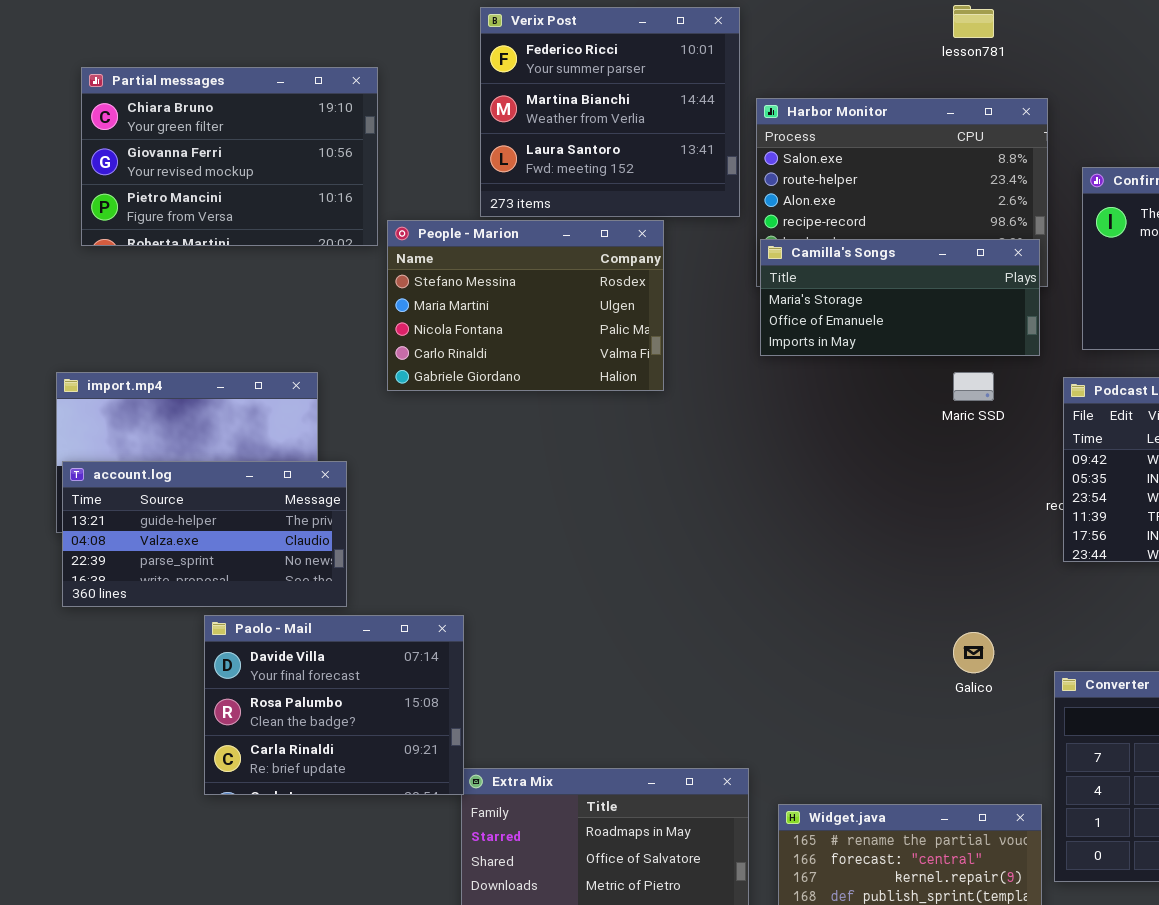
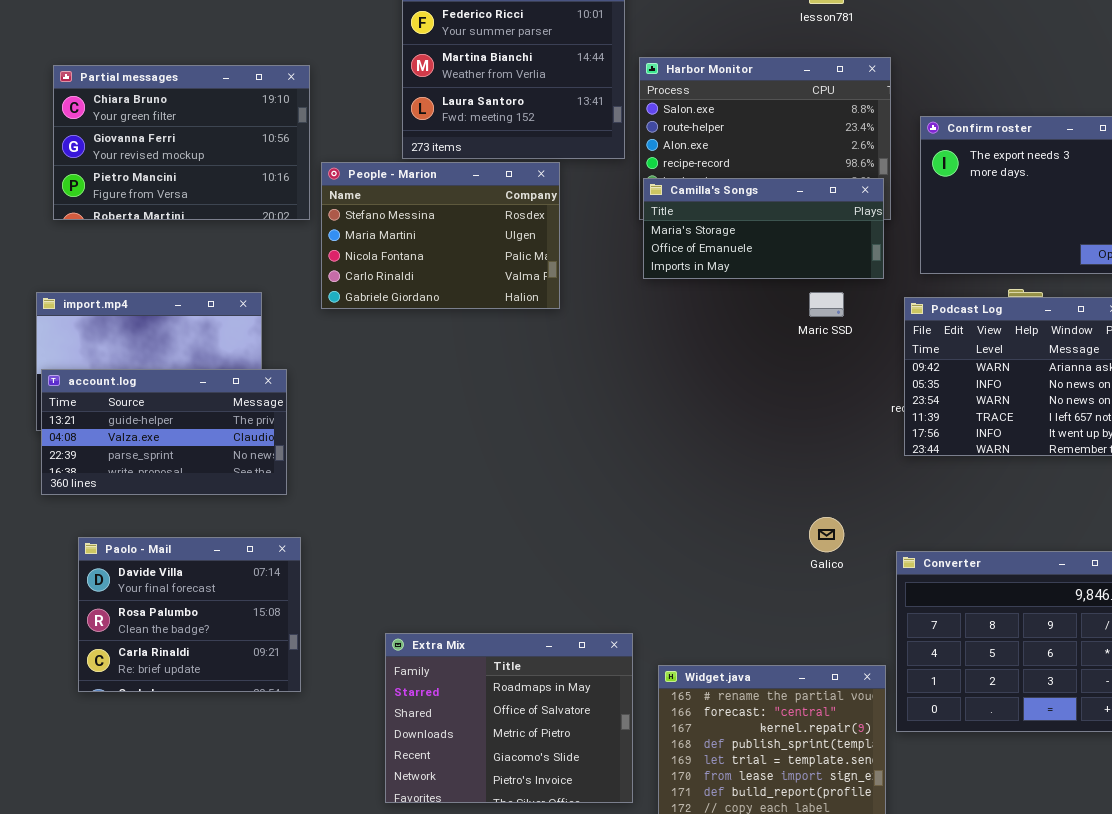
Partial messages: [81,67,378,246] -> [53,65,310,220], moved
Paolo - Mail: [204,615,464,795] -> [78,537,301,692], moved

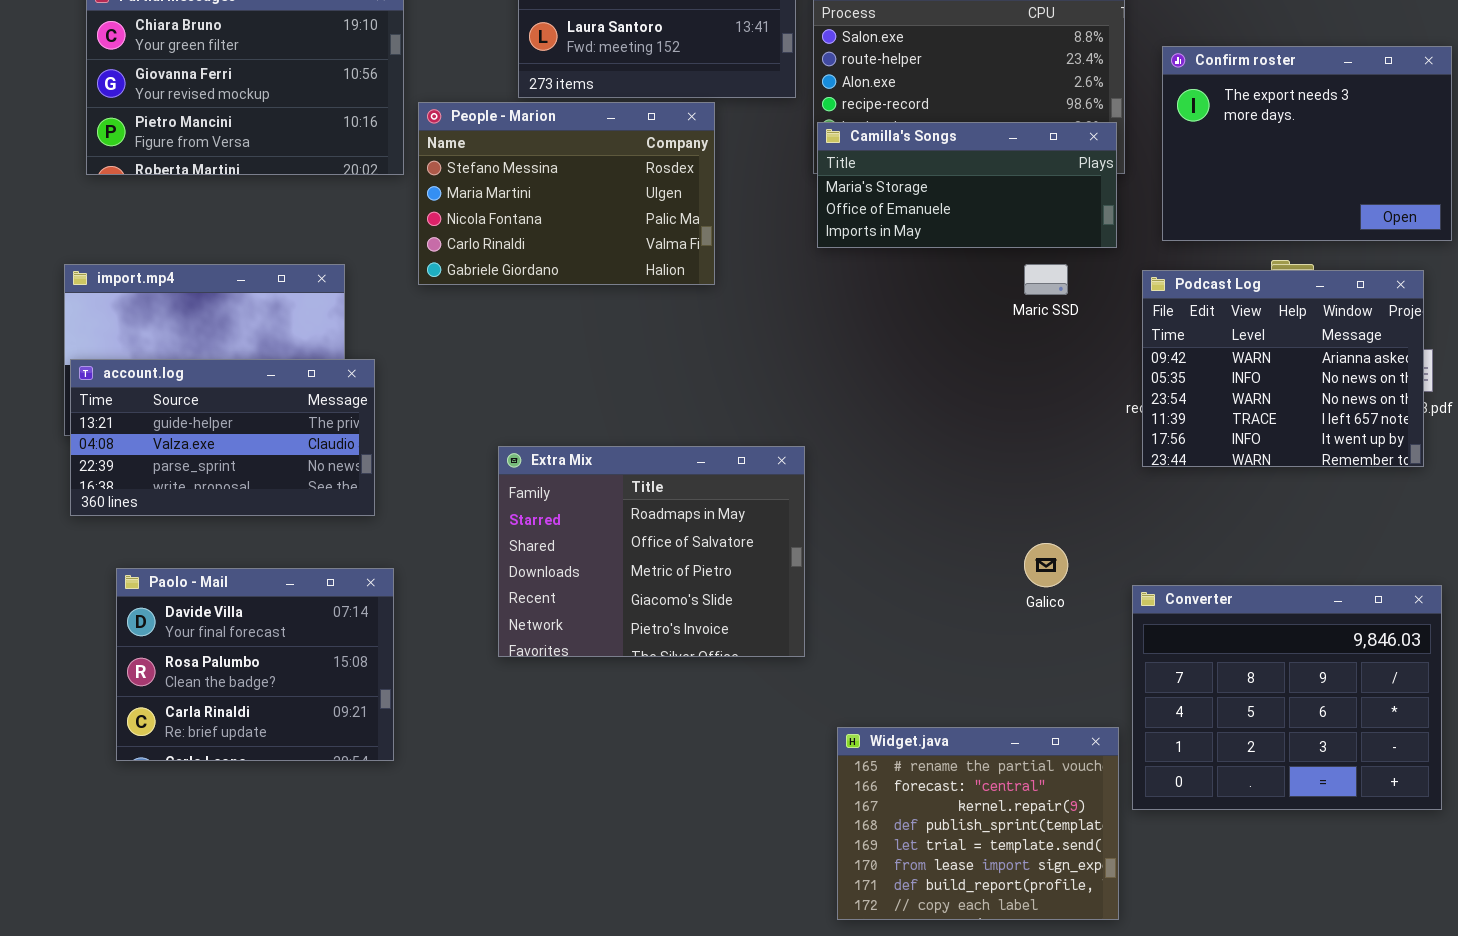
Extra Mix: [385,633,633,803] -> [498,446,805,657], moved

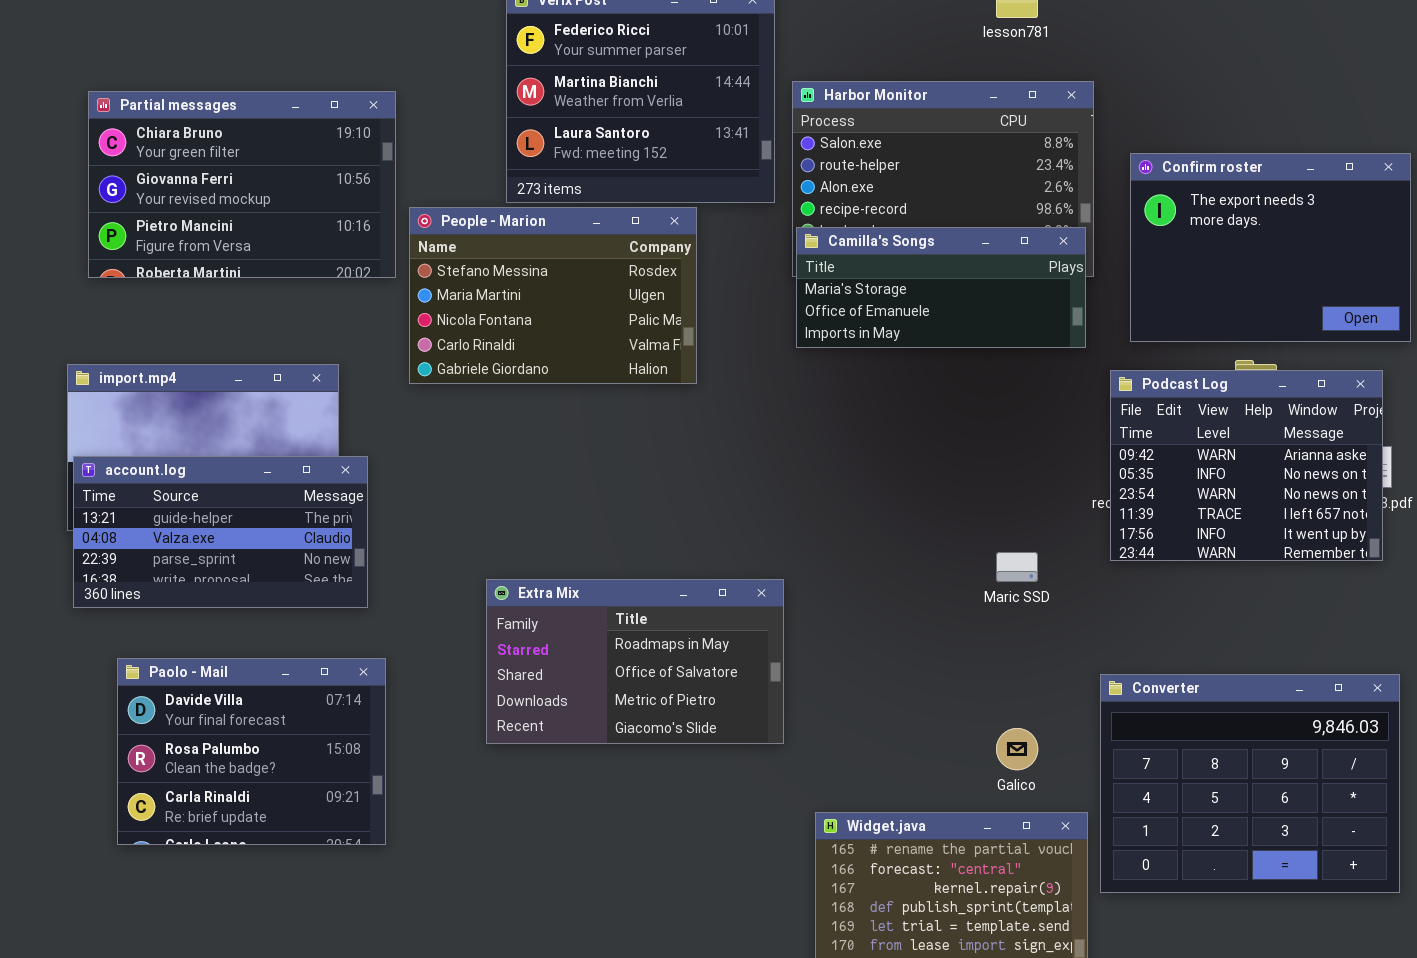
Maric SSD: [1024,264,1068,295] -> [996,552,1038,582], moved
Extra Mix: [498,446,805,657] -> [486,579,784,744], resized
Galico: [1024,543,1068,587] -> [996,728,1038,770], moved

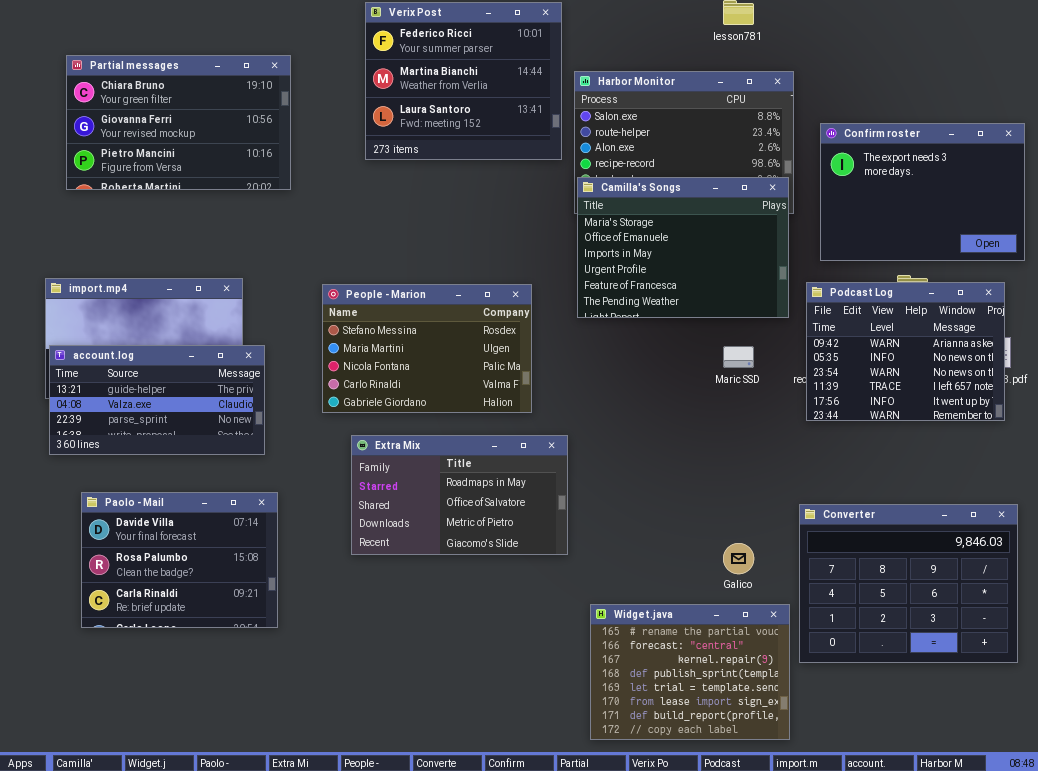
Partial messages: [88,91,396,278] -> [66,55,291,190], moved
People - Marion: [409,207,697,384] -> [322,284,532,413], moved
Camilla's Songs: [796,227,1086,348] -> [577,177,789,318], resized
Maric SSD: [996,552,1038,582] -> [723,346,754,368], moved

